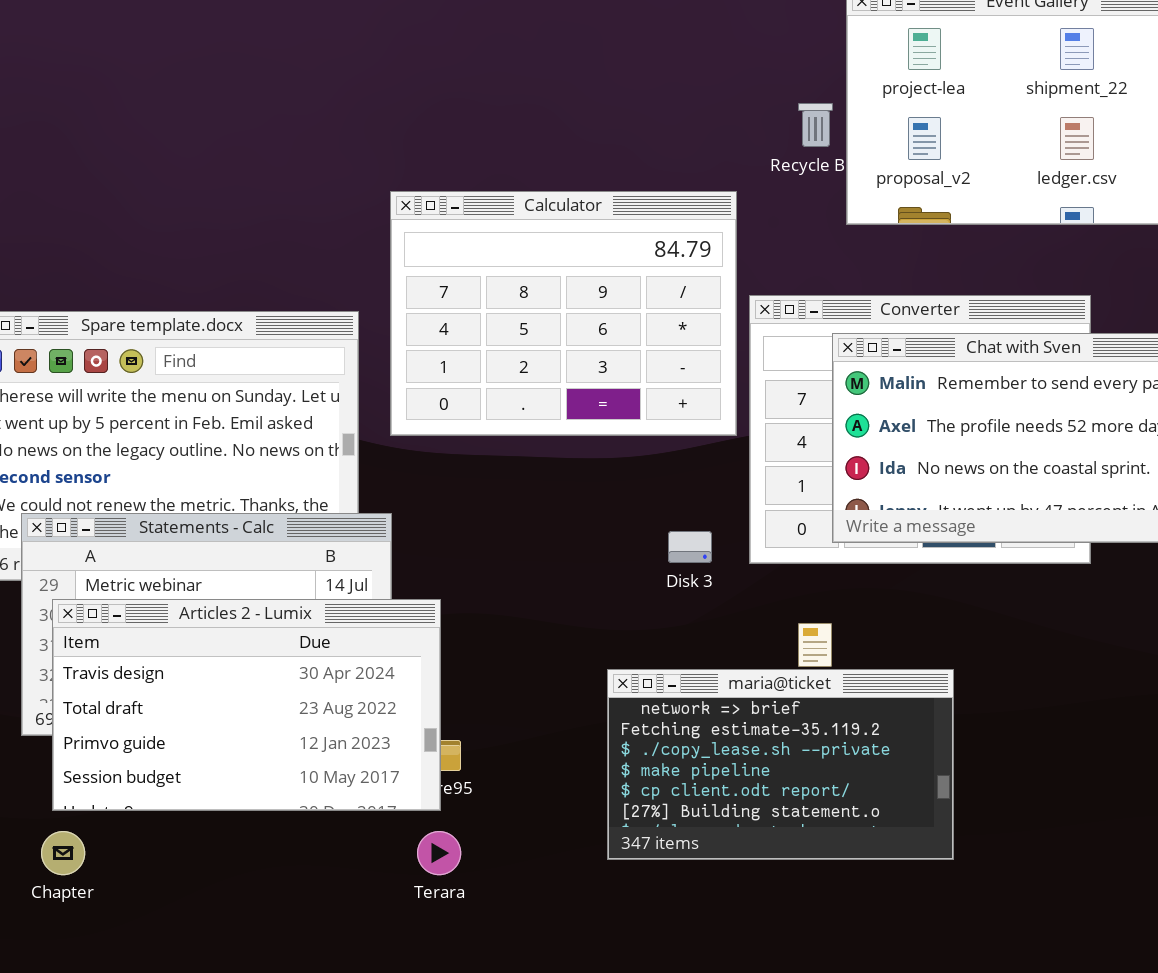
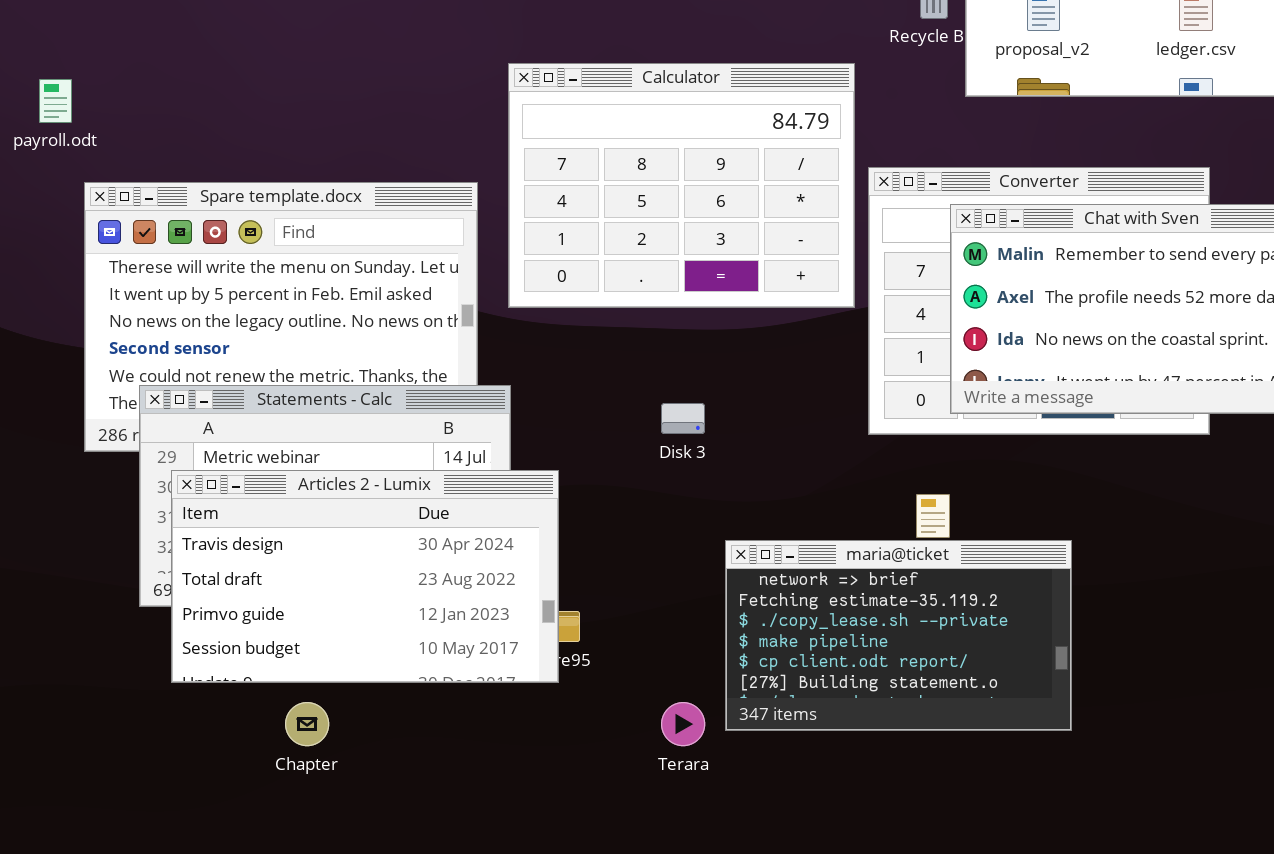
Disk 3: [668,531,712,563] -> [661,403,705,434], moved
Chapter: [41,831,85,875] -> [285,702,329,746], moved
Terara: [417,831,461,875] -> [661,702,705,746], moved

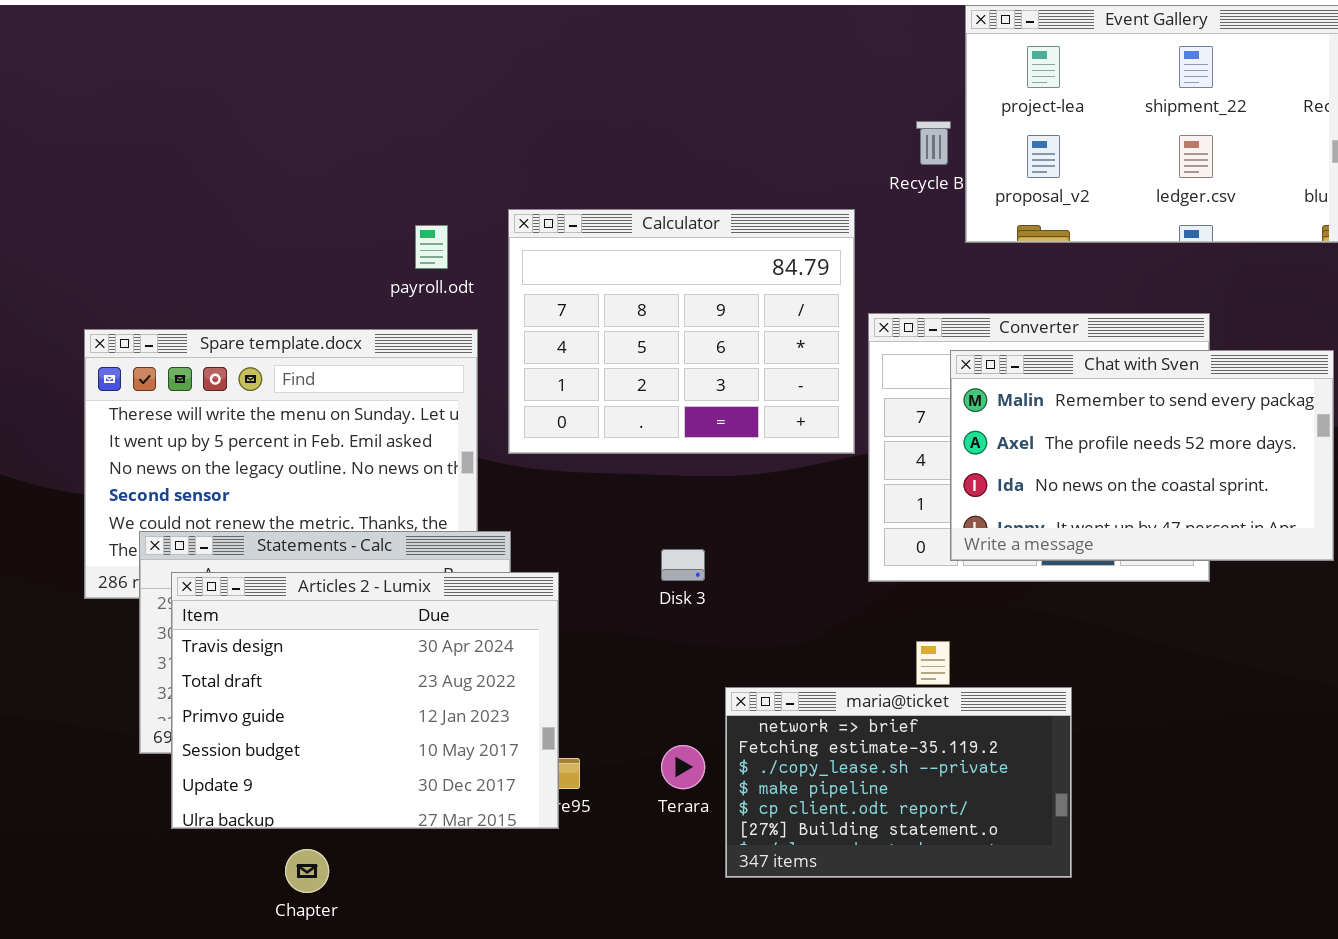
payroll.odt: [39,79,72,123] -> [415,225,448,269], moved
Articles 2 - Lumix: [171,470,559,683] -> [171,572,559,829], resized
Terara: [661,702,705,746] -> [661,745,705,789], moved

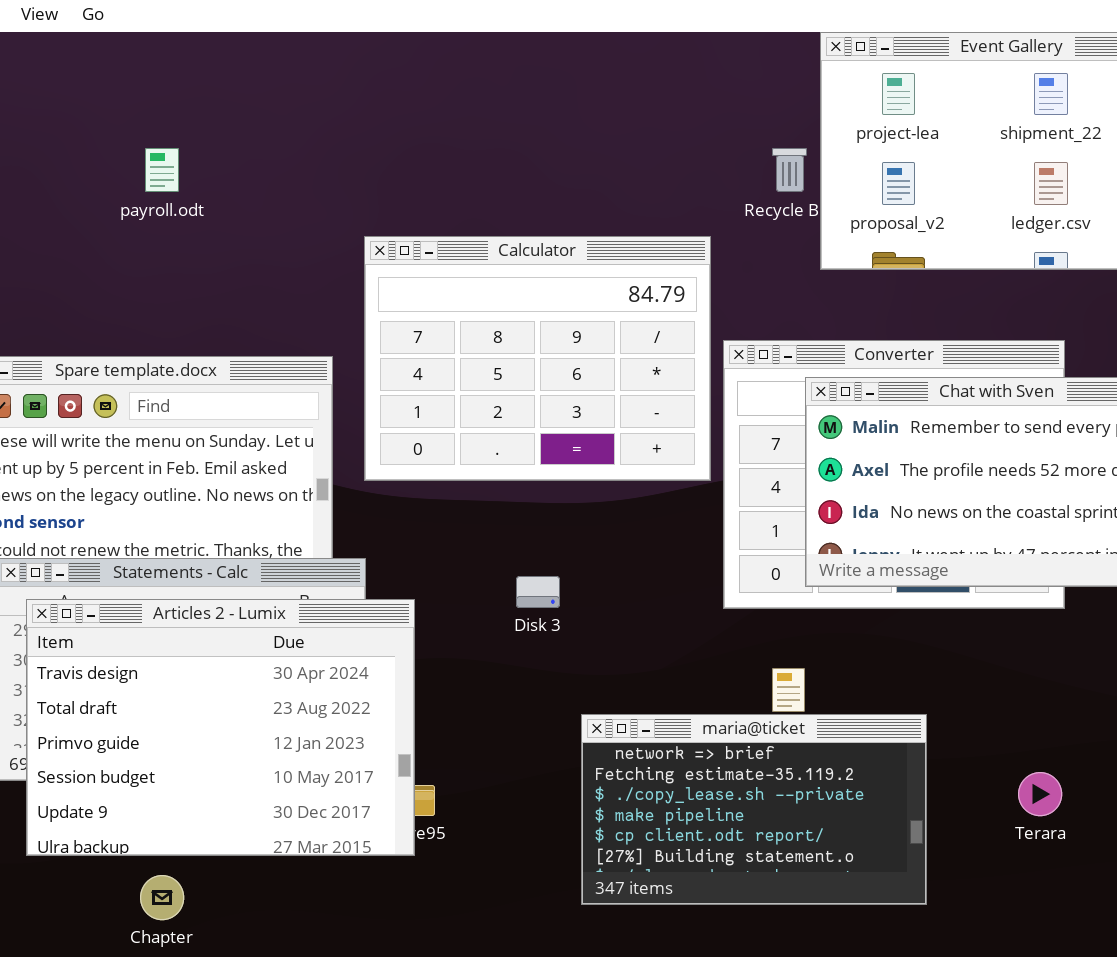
payroll.odt: [415,225,448,269] -> [145,148,179,192], moved
Terara: [661,745,705,789] -> [1018,772,1062,816], moved

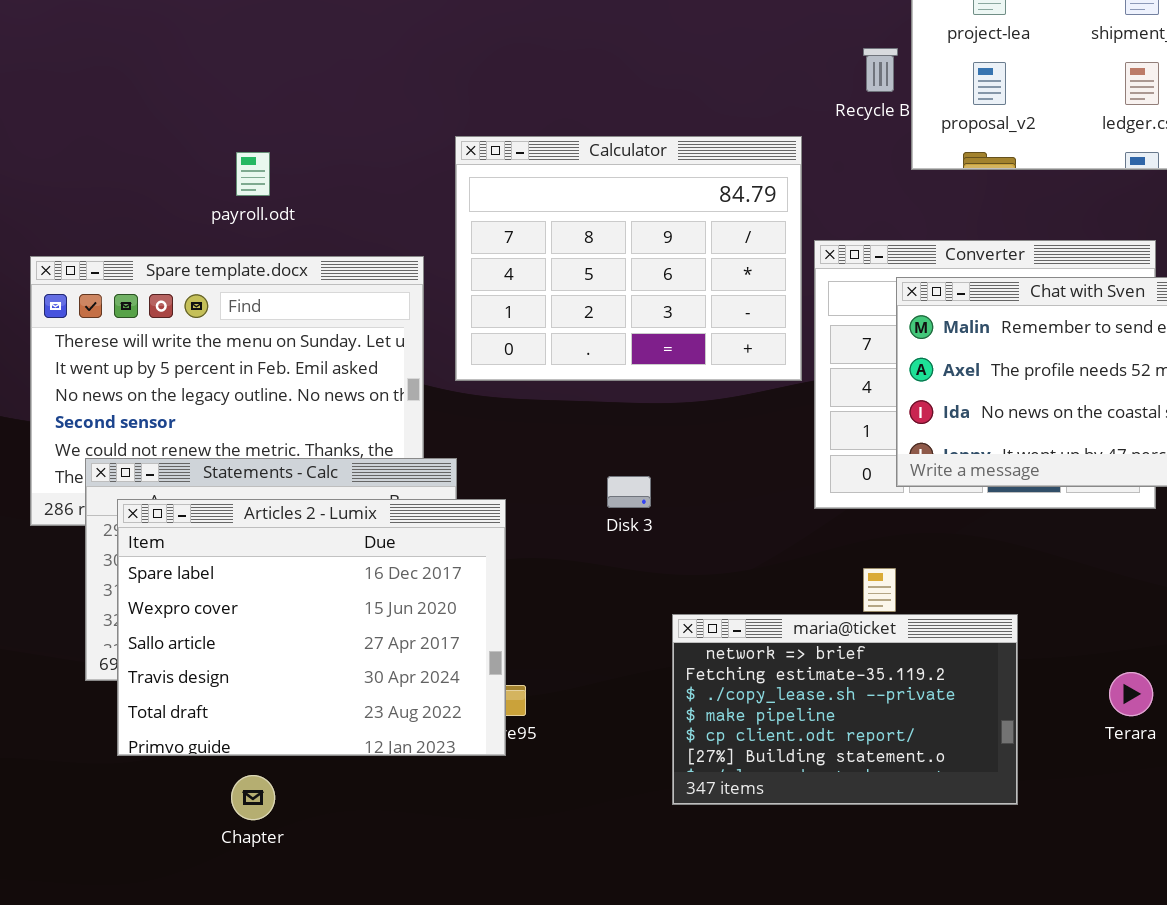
payroll.odt: [145,148,179,192] -> [236,152,270,196], moved
Articles 2 - Lumix: [26,599,415,856] -> [117,499,506,756], scrolled up 3 rows

